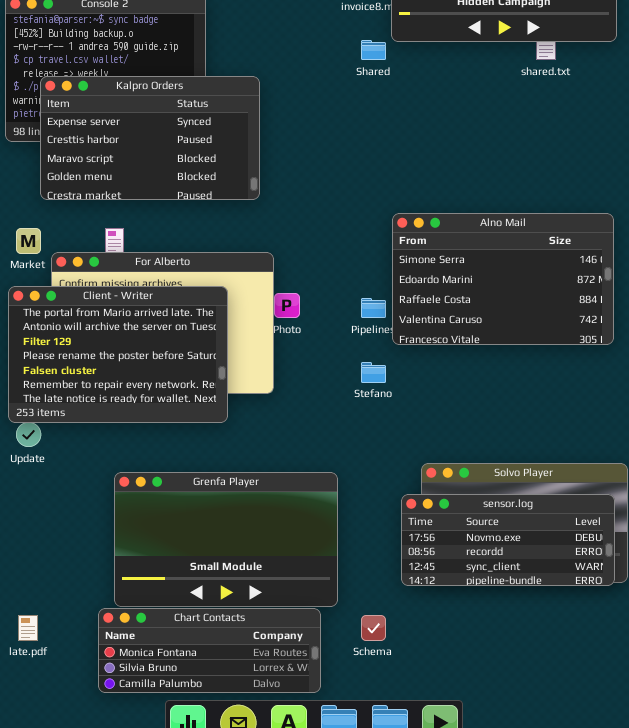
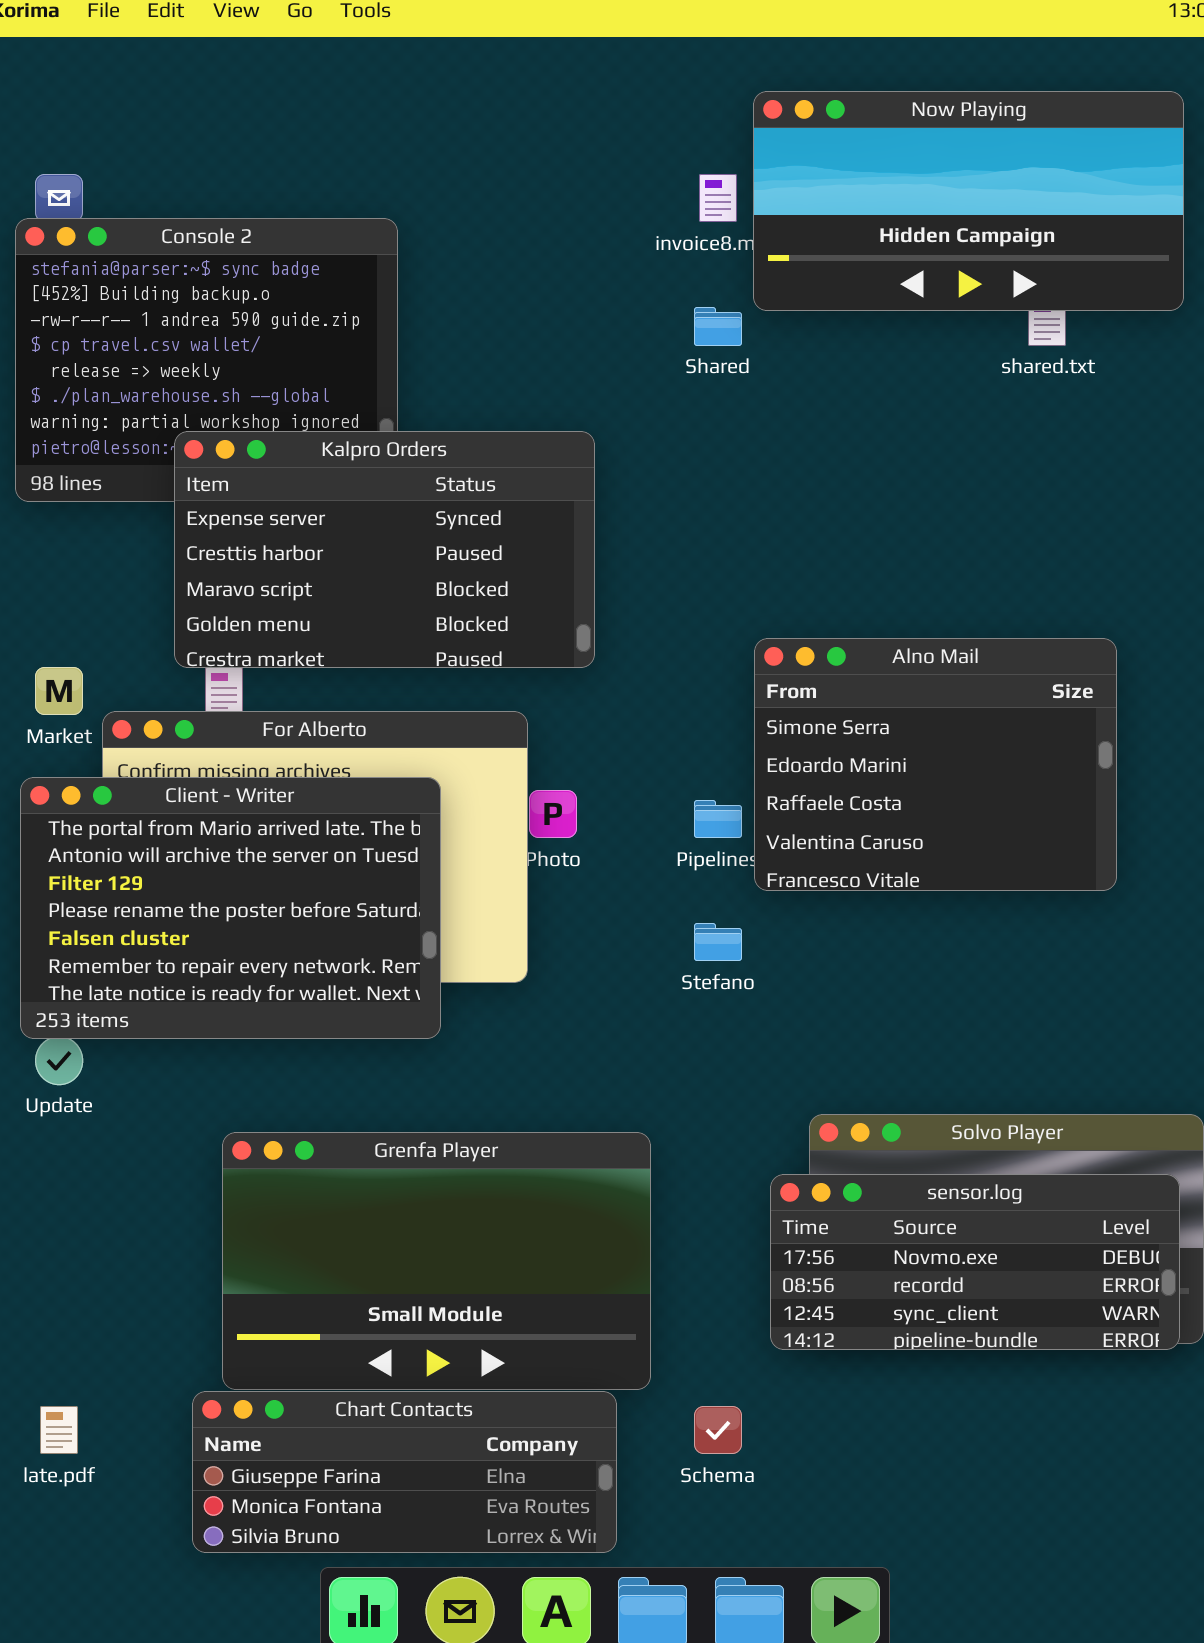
Kalpro Orders: [40,76,260,200] -> [174,431,595,668], moved
Alno Mail: [392,213,614,345] -> [754,638,1117,891], resized
Chart Contacts: [98,608,321,693] -> [192,1391,617,1553], scrolled up 1 row

